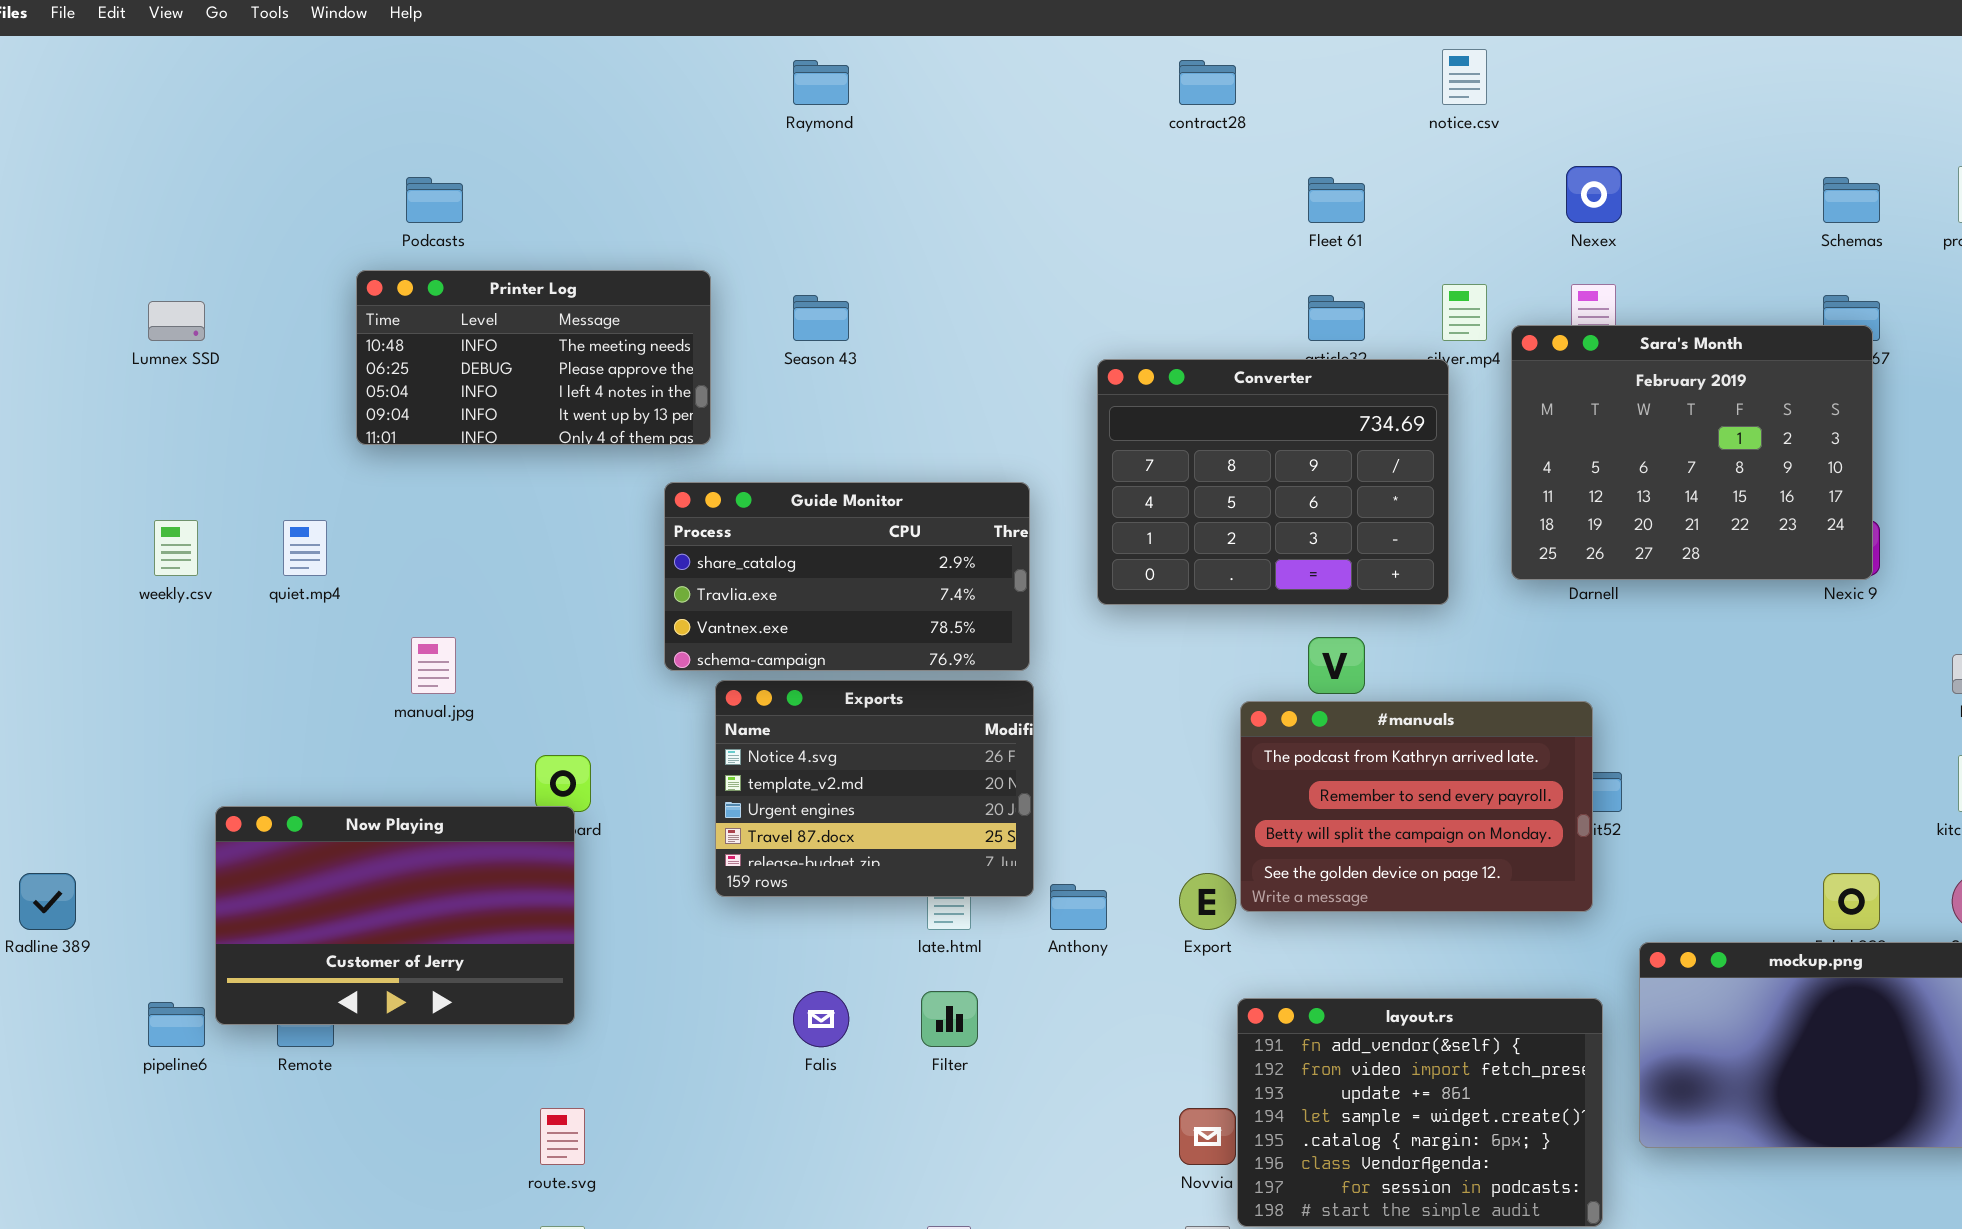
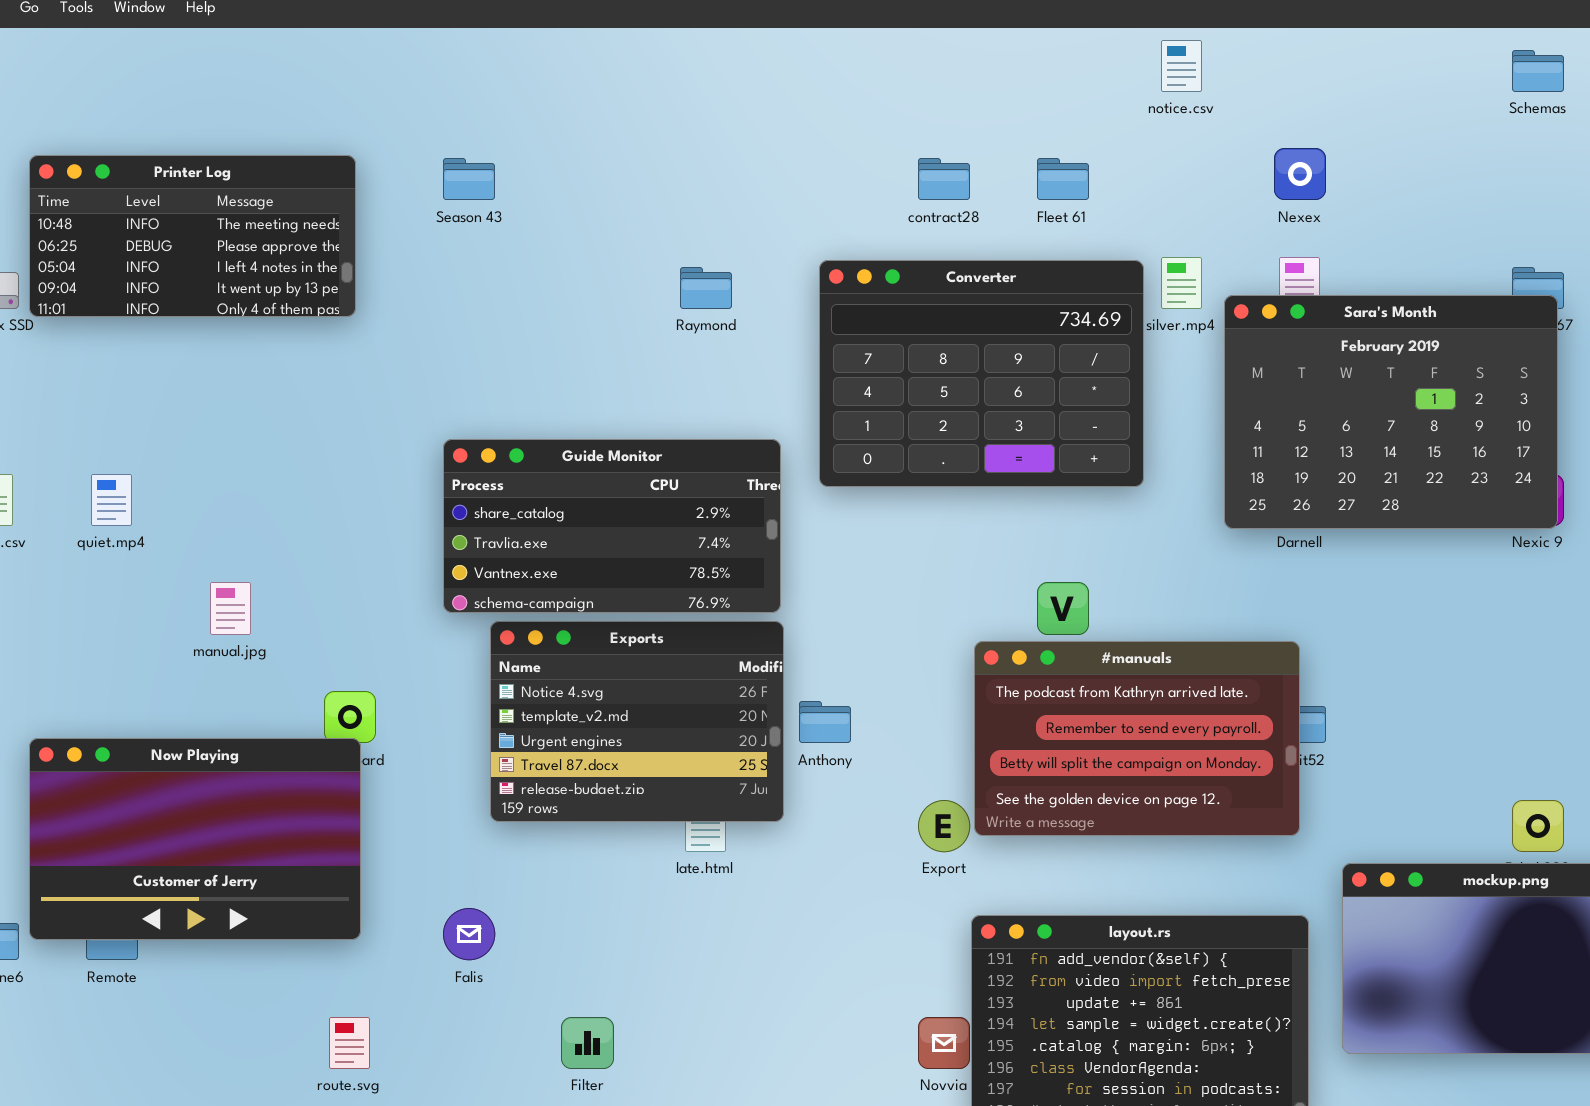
Raymond: [793,60,849,105] -> [680,267,732,309], moved
contract28: [1179,60,1236,105] -> [918,158,970,200], moved
Schemas: [1823,177,1880,223] -> [1512,50,1564,92], moved
Printer Log: [356,270,711,445] -> [29,155,356,317], moved
Season 43: [793,295,849,341] -> [443,158,495,200], moved
Converter: [1097,359,1449,605] -> [819,260,1144,487], moved
Anthony: [1050,884,1107,930] -> [799,701,851,743], moved
Falis: [793,991,849,1047] -> [443,908,495,960], moved
Filter: [921,991,978,1047] -> [561,1017,614,1069], moved

